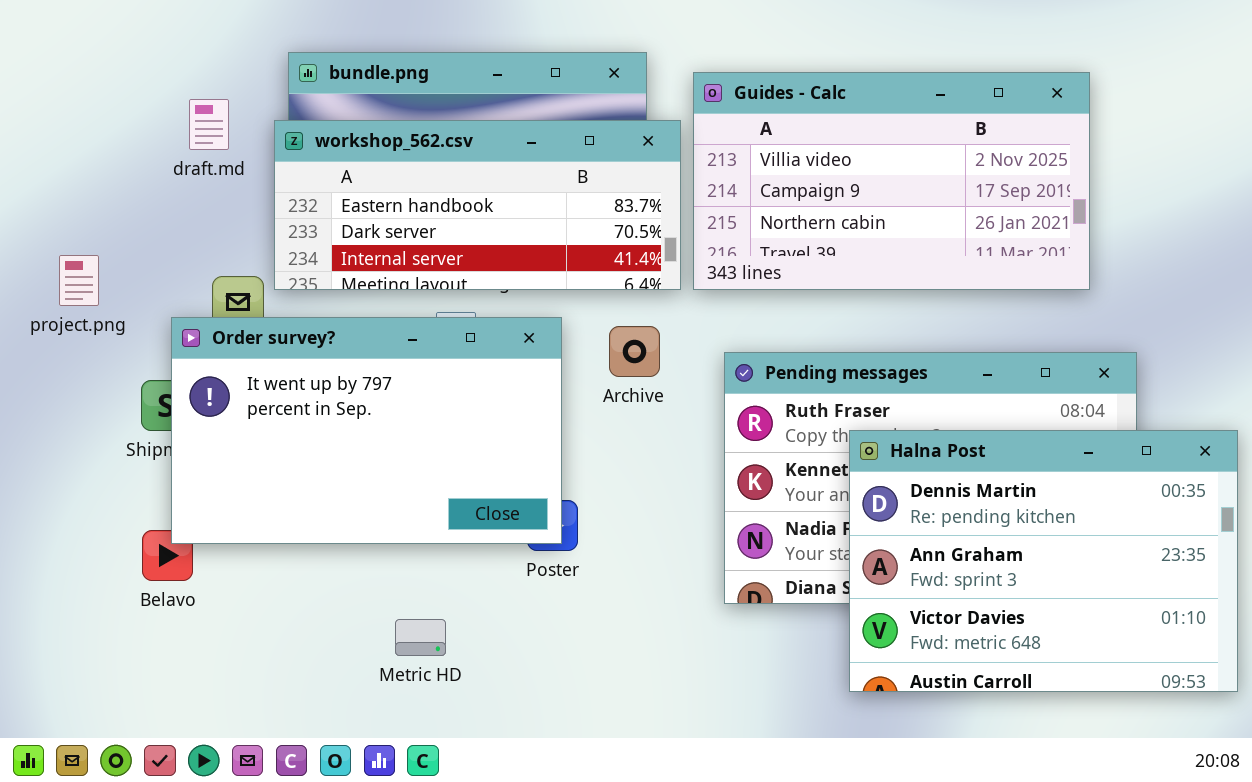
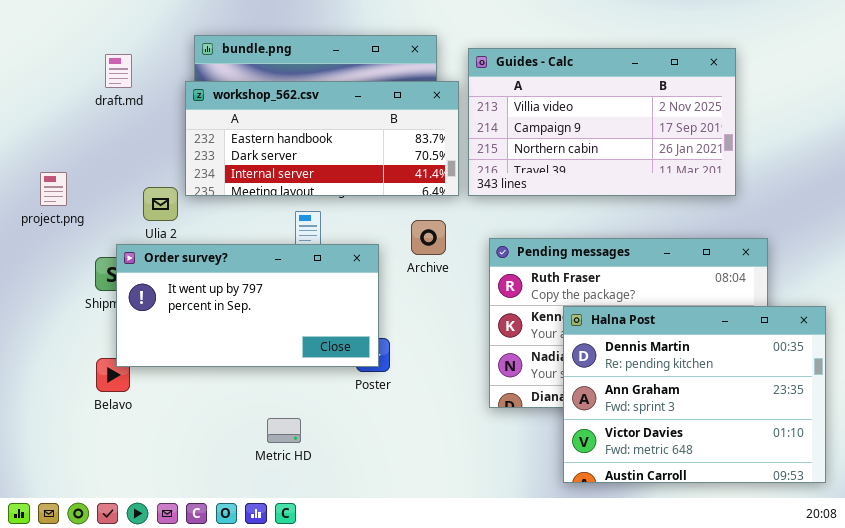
draft.md: [189,99,229,150] -> [105,54,132,88], moved
Order survey?: [171,317,562,544] -> [116,244,379,367], resized
Halna Post: [849,430,1238,692] -> [563,306,826,483], moved

